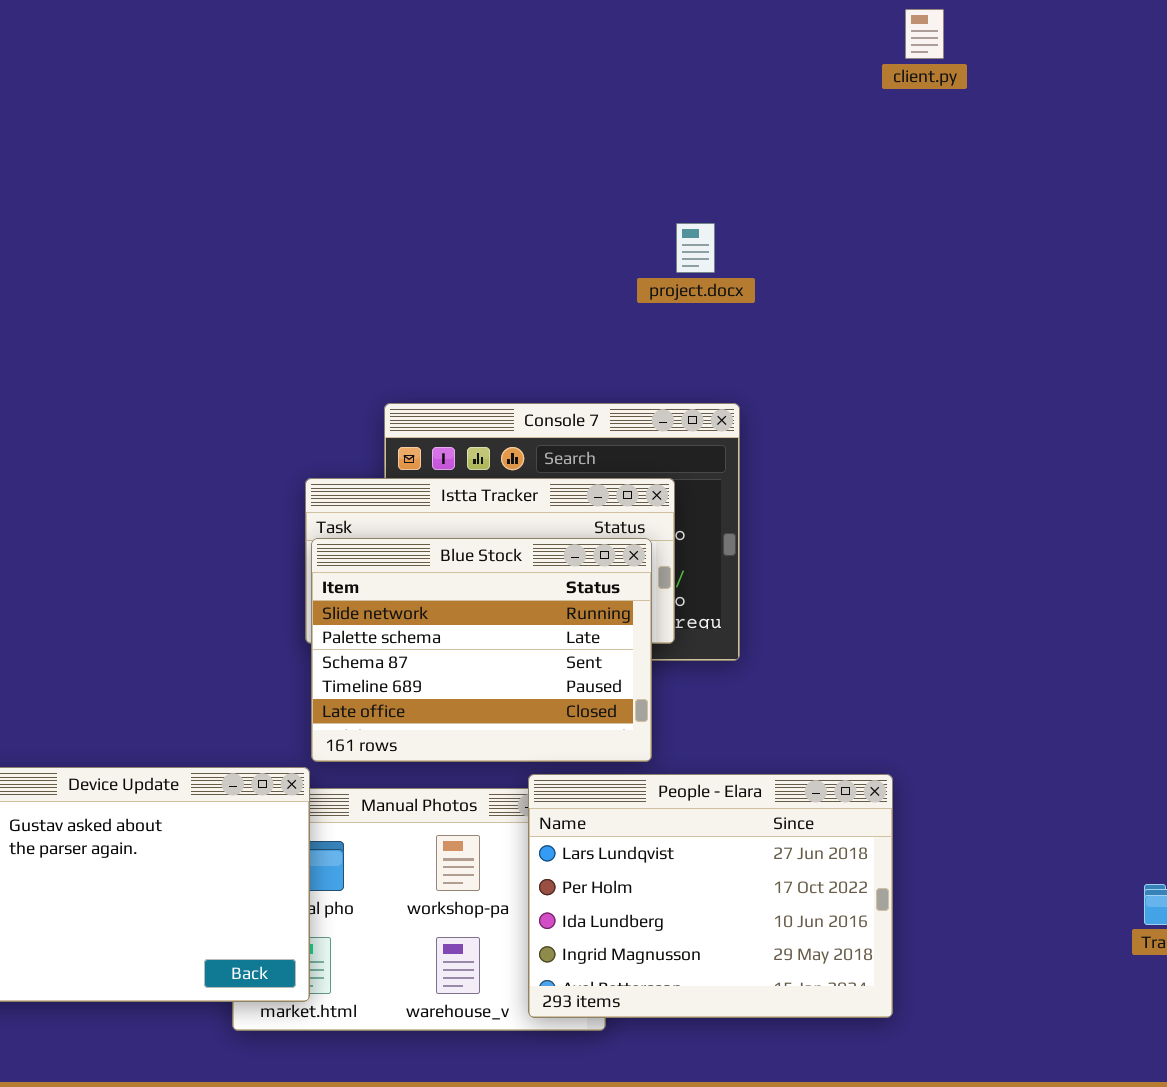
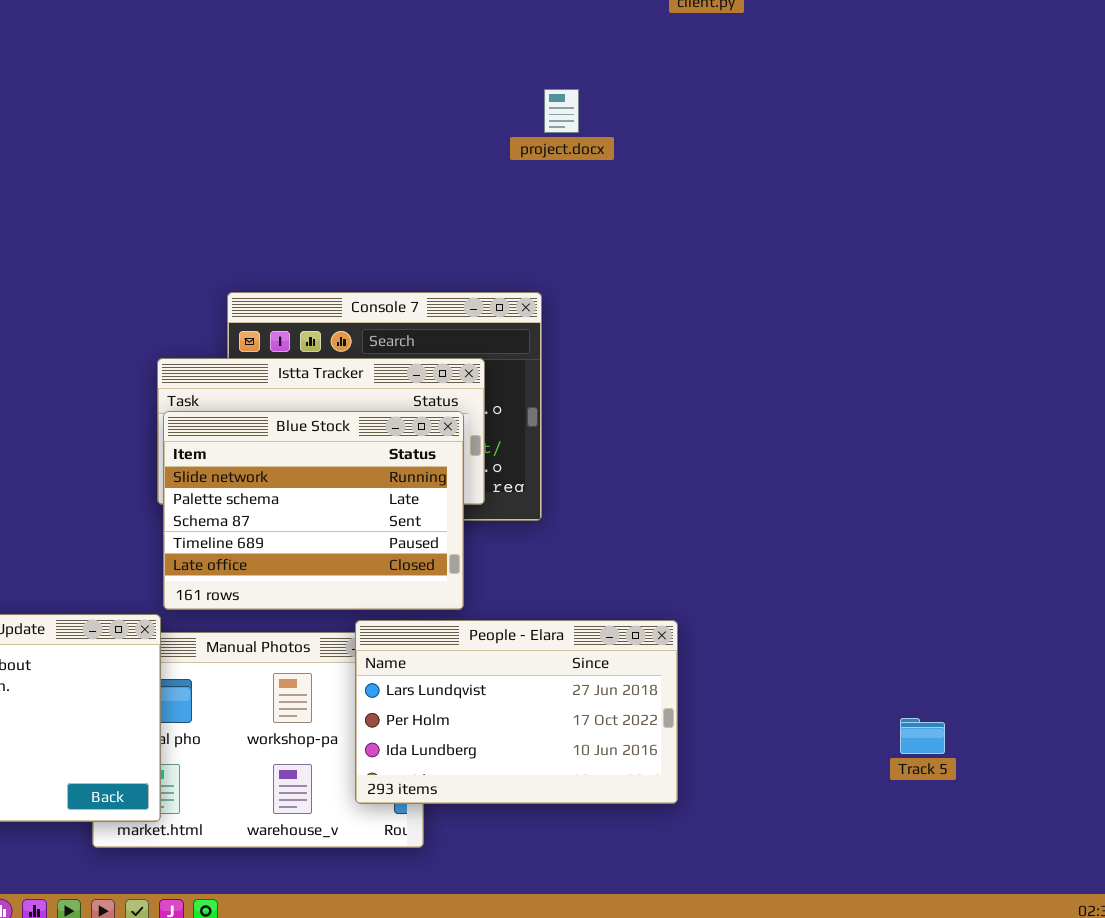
project.docx: [676,223,715,273] -> [544,89,579,133], moved
People - Elara: [528,774,893,1018] -> [355,620,678,804], resized

